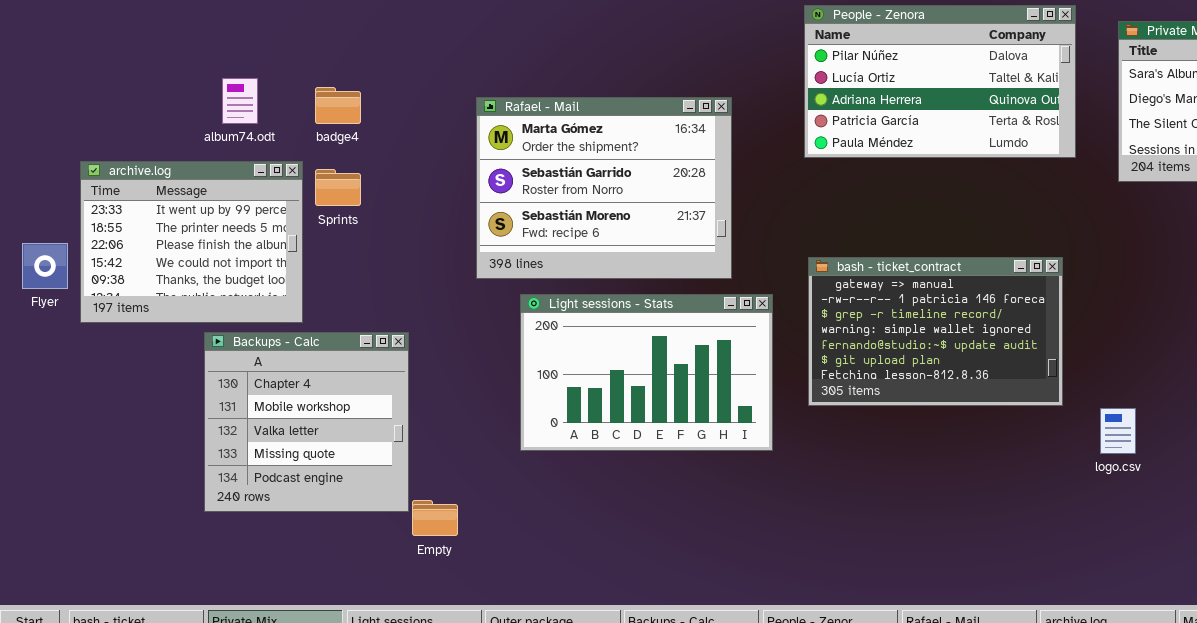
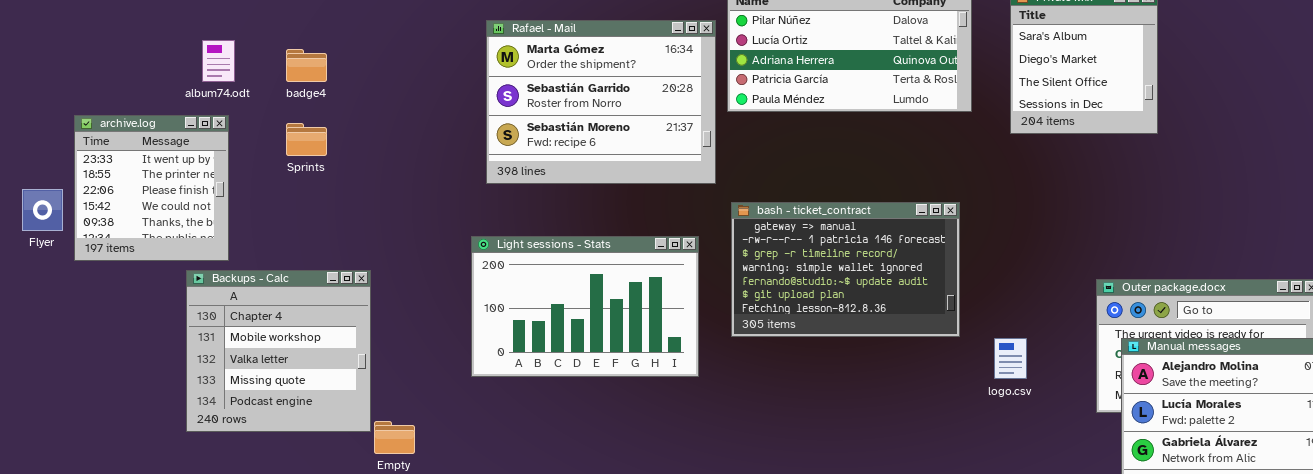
Rafael - Mail: [476,97,732,279] -> [486,20,716,184], moved
archive.log: [80,161,303,323] -> [74,115,229,261], resized

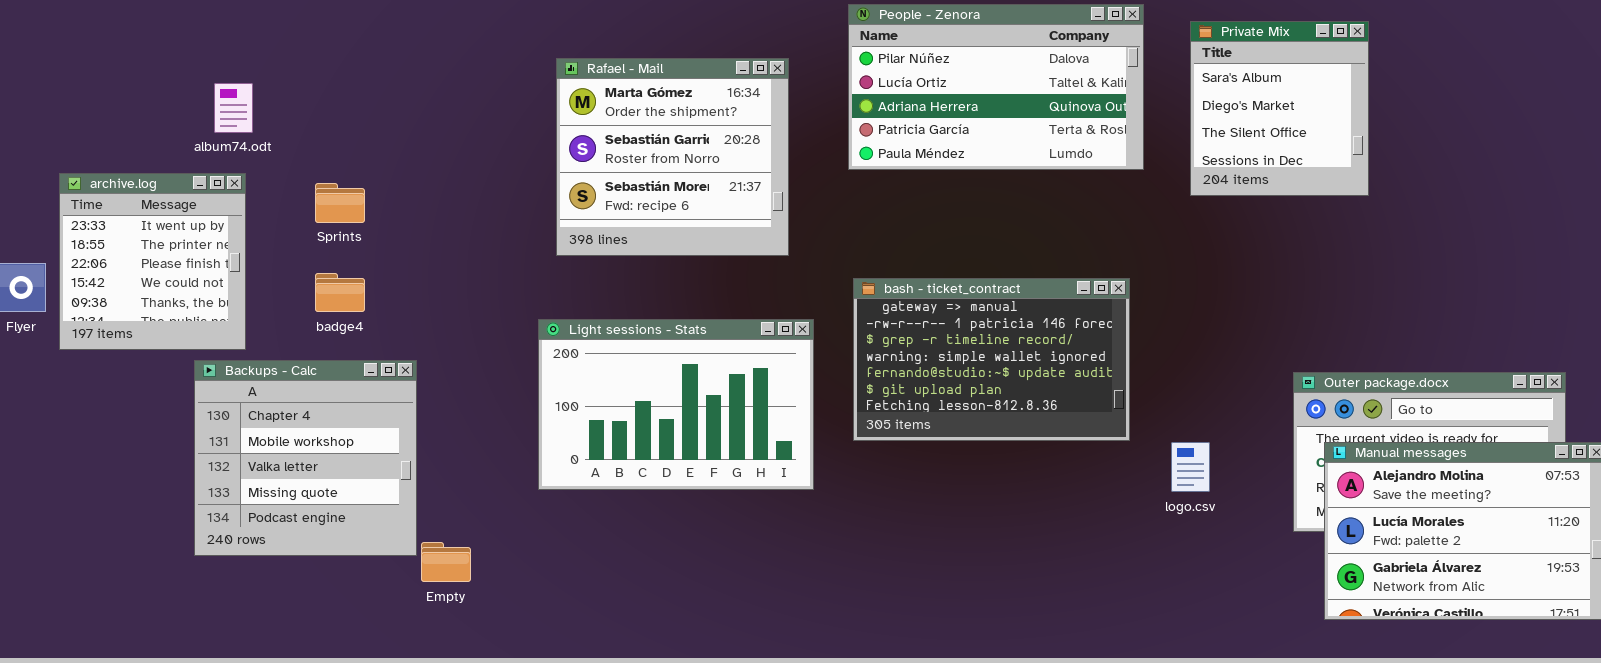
Rafael - Mail: [486,20,716,184] -> [556,58,789,256], resized
badge4: [286,49,327,82] -> [315,273,365,312], moved

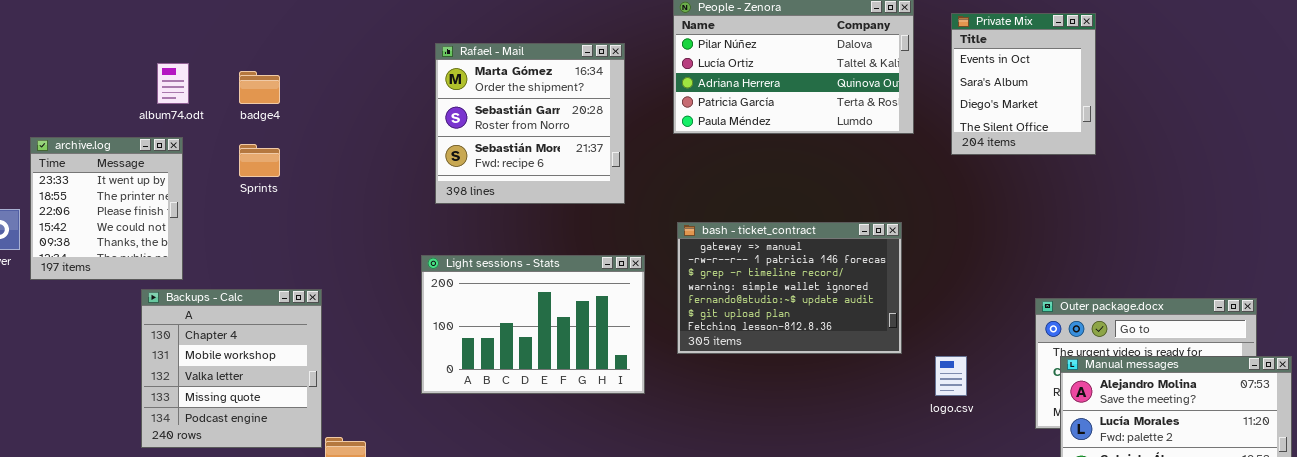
Private Mix: [1190,21,1369,196] -> [951,13,1096,155], scrolled up 1 row
badge4: [315,273,365,312] -> [239,71,280,104], moved

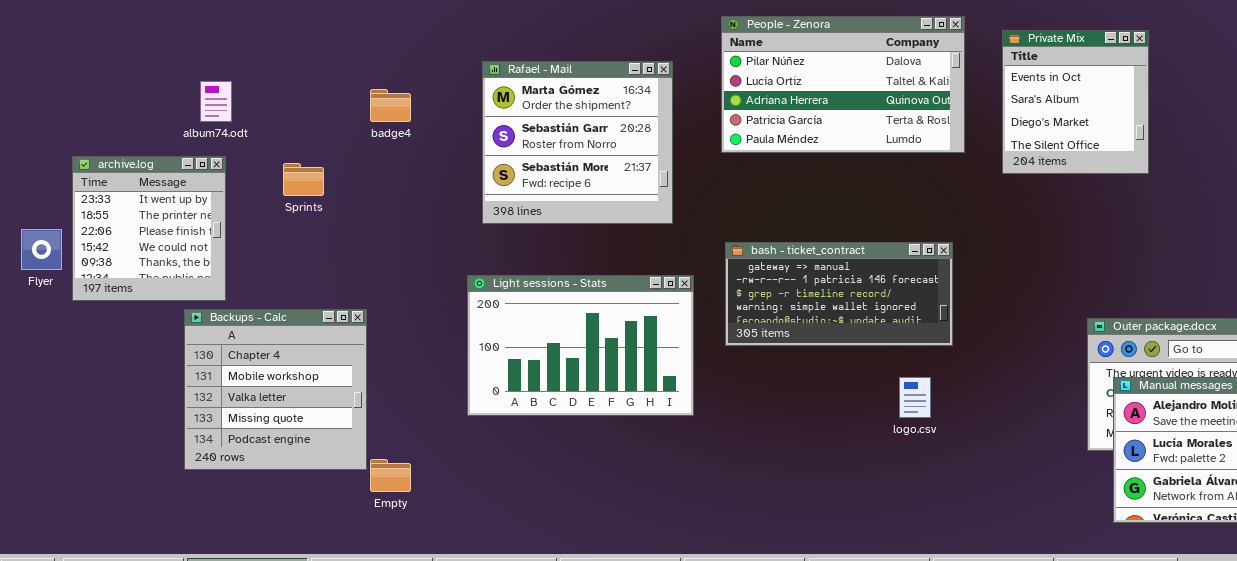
badge4: [239,71,280,104] -> [370,89,411,122], moved
bash - ticket_contract: [677,222,902,354] -> [725,242,953,346], resized
logo.csv: [935,356,967,396] -> [899,377,931,418], moved

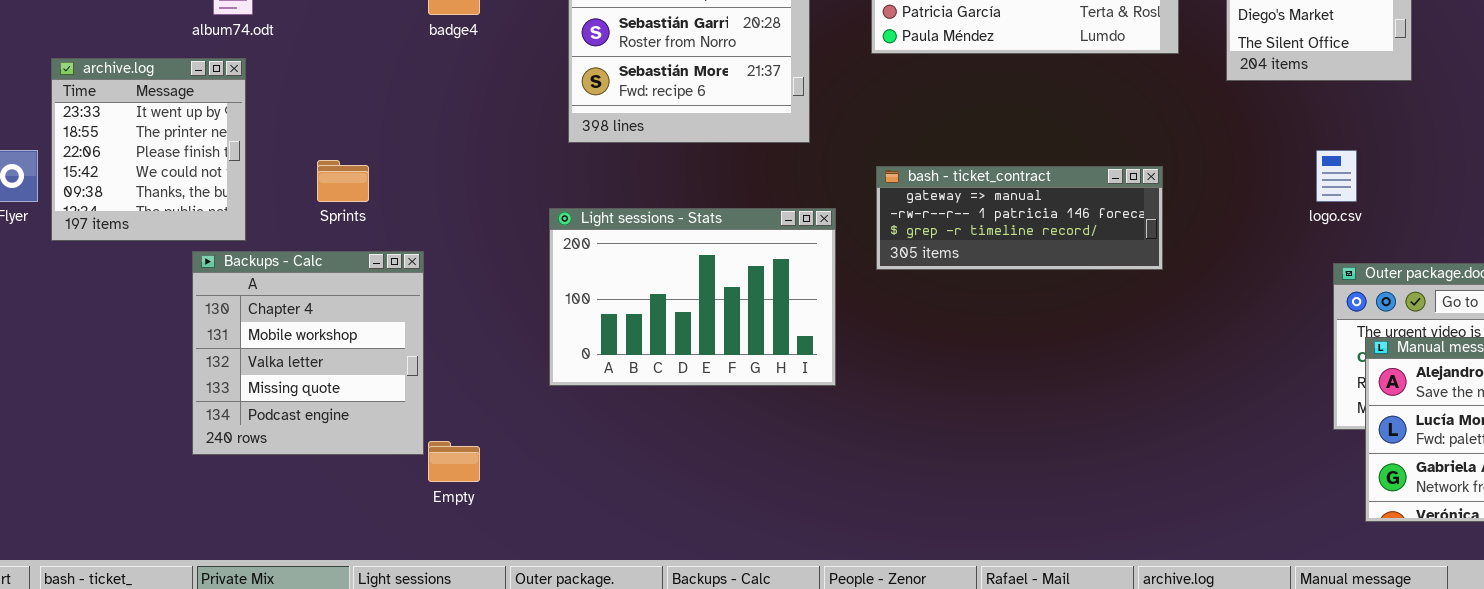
Sprints: [283,163,324,196] -> [317,160,369,202], moved
bash - ticket_contract: [725,242,953,346] -> [876,166,1163,270], resized
logo.csv: [899,377,931,418] -> [1316,150,1357,202], moved

